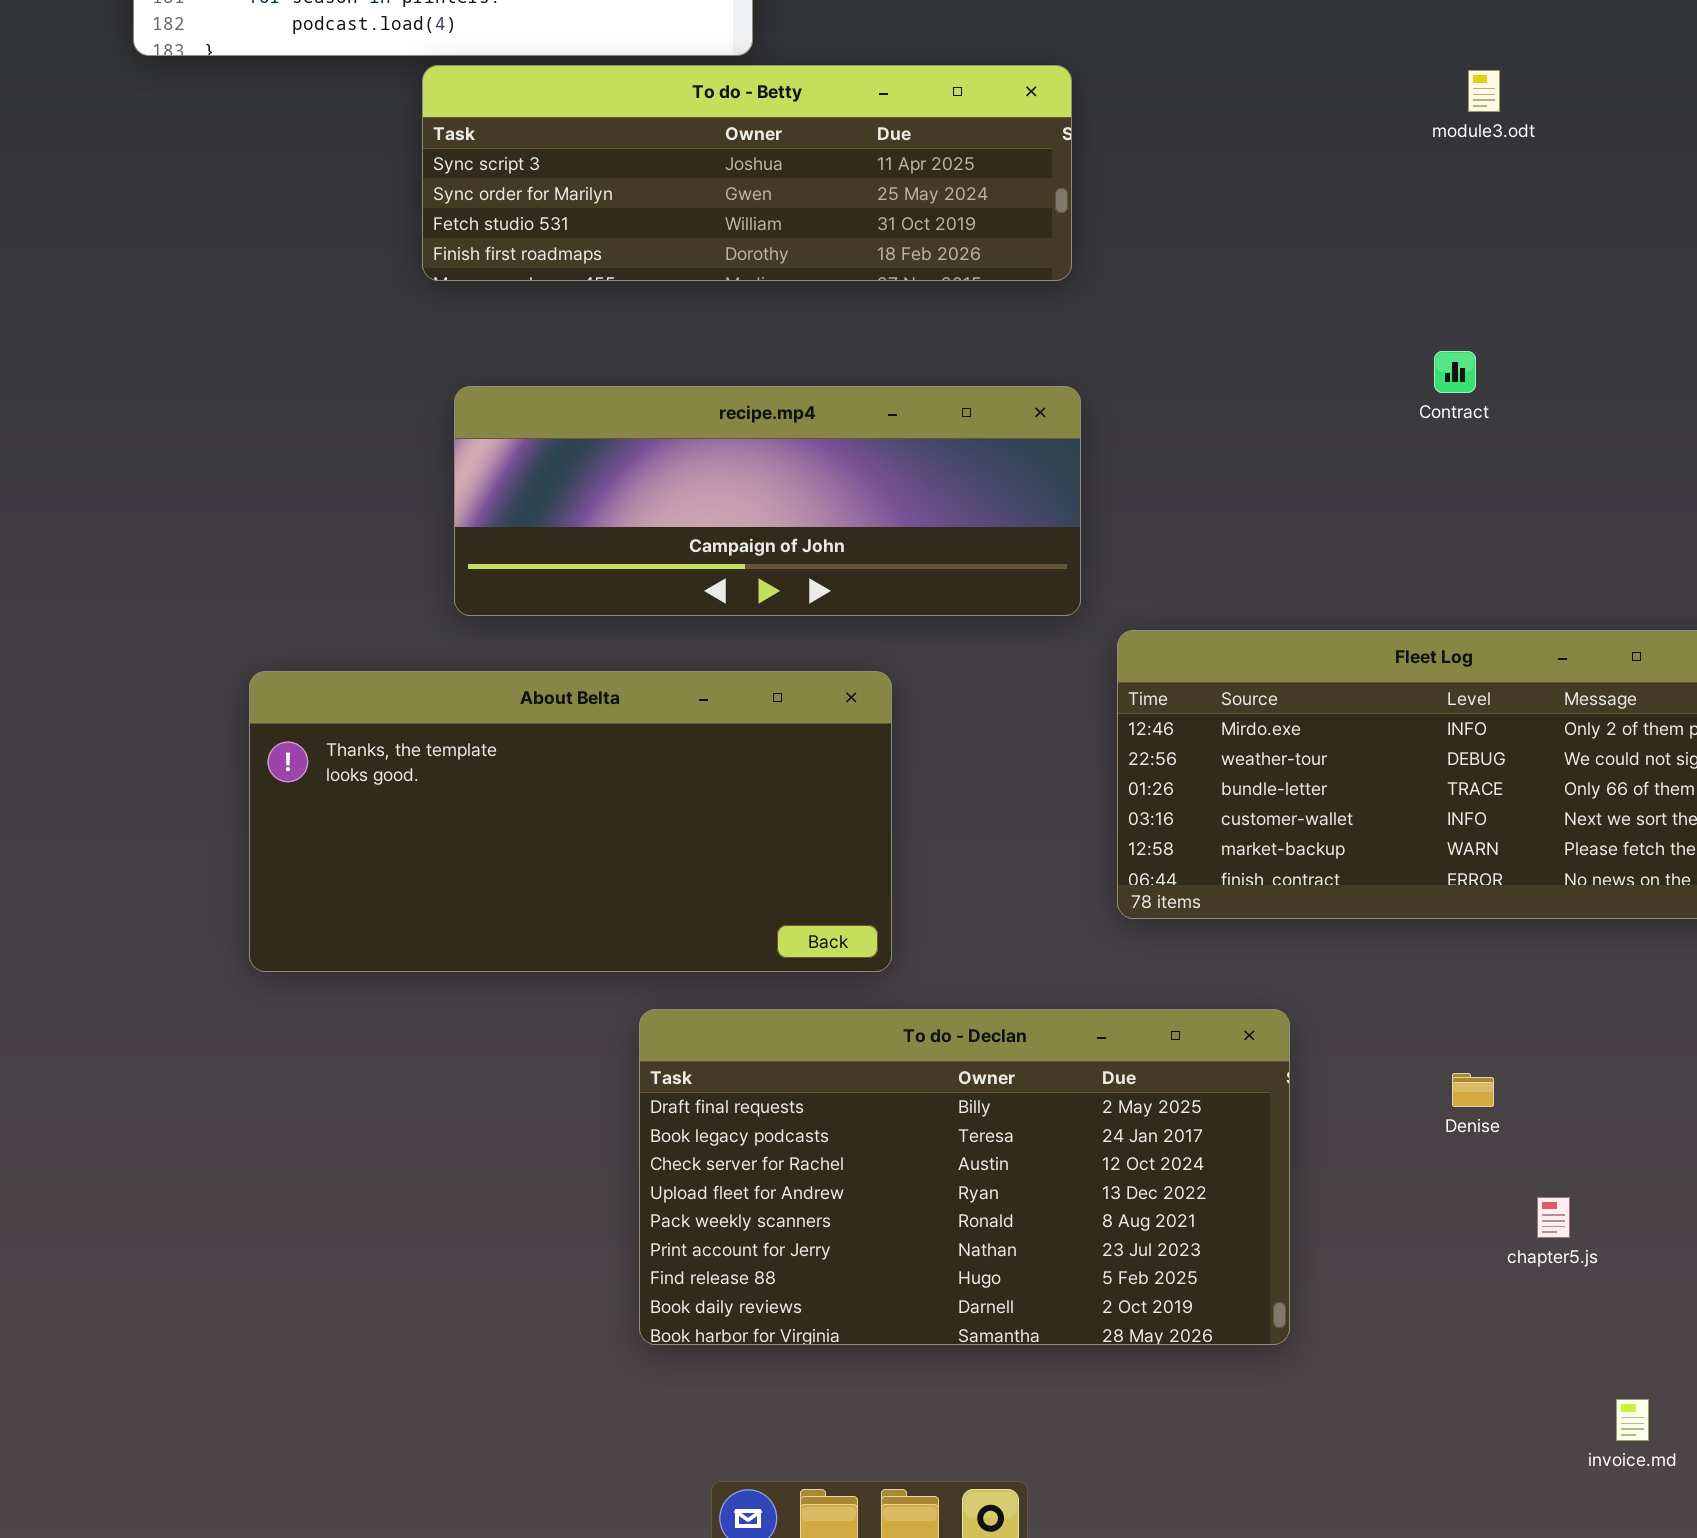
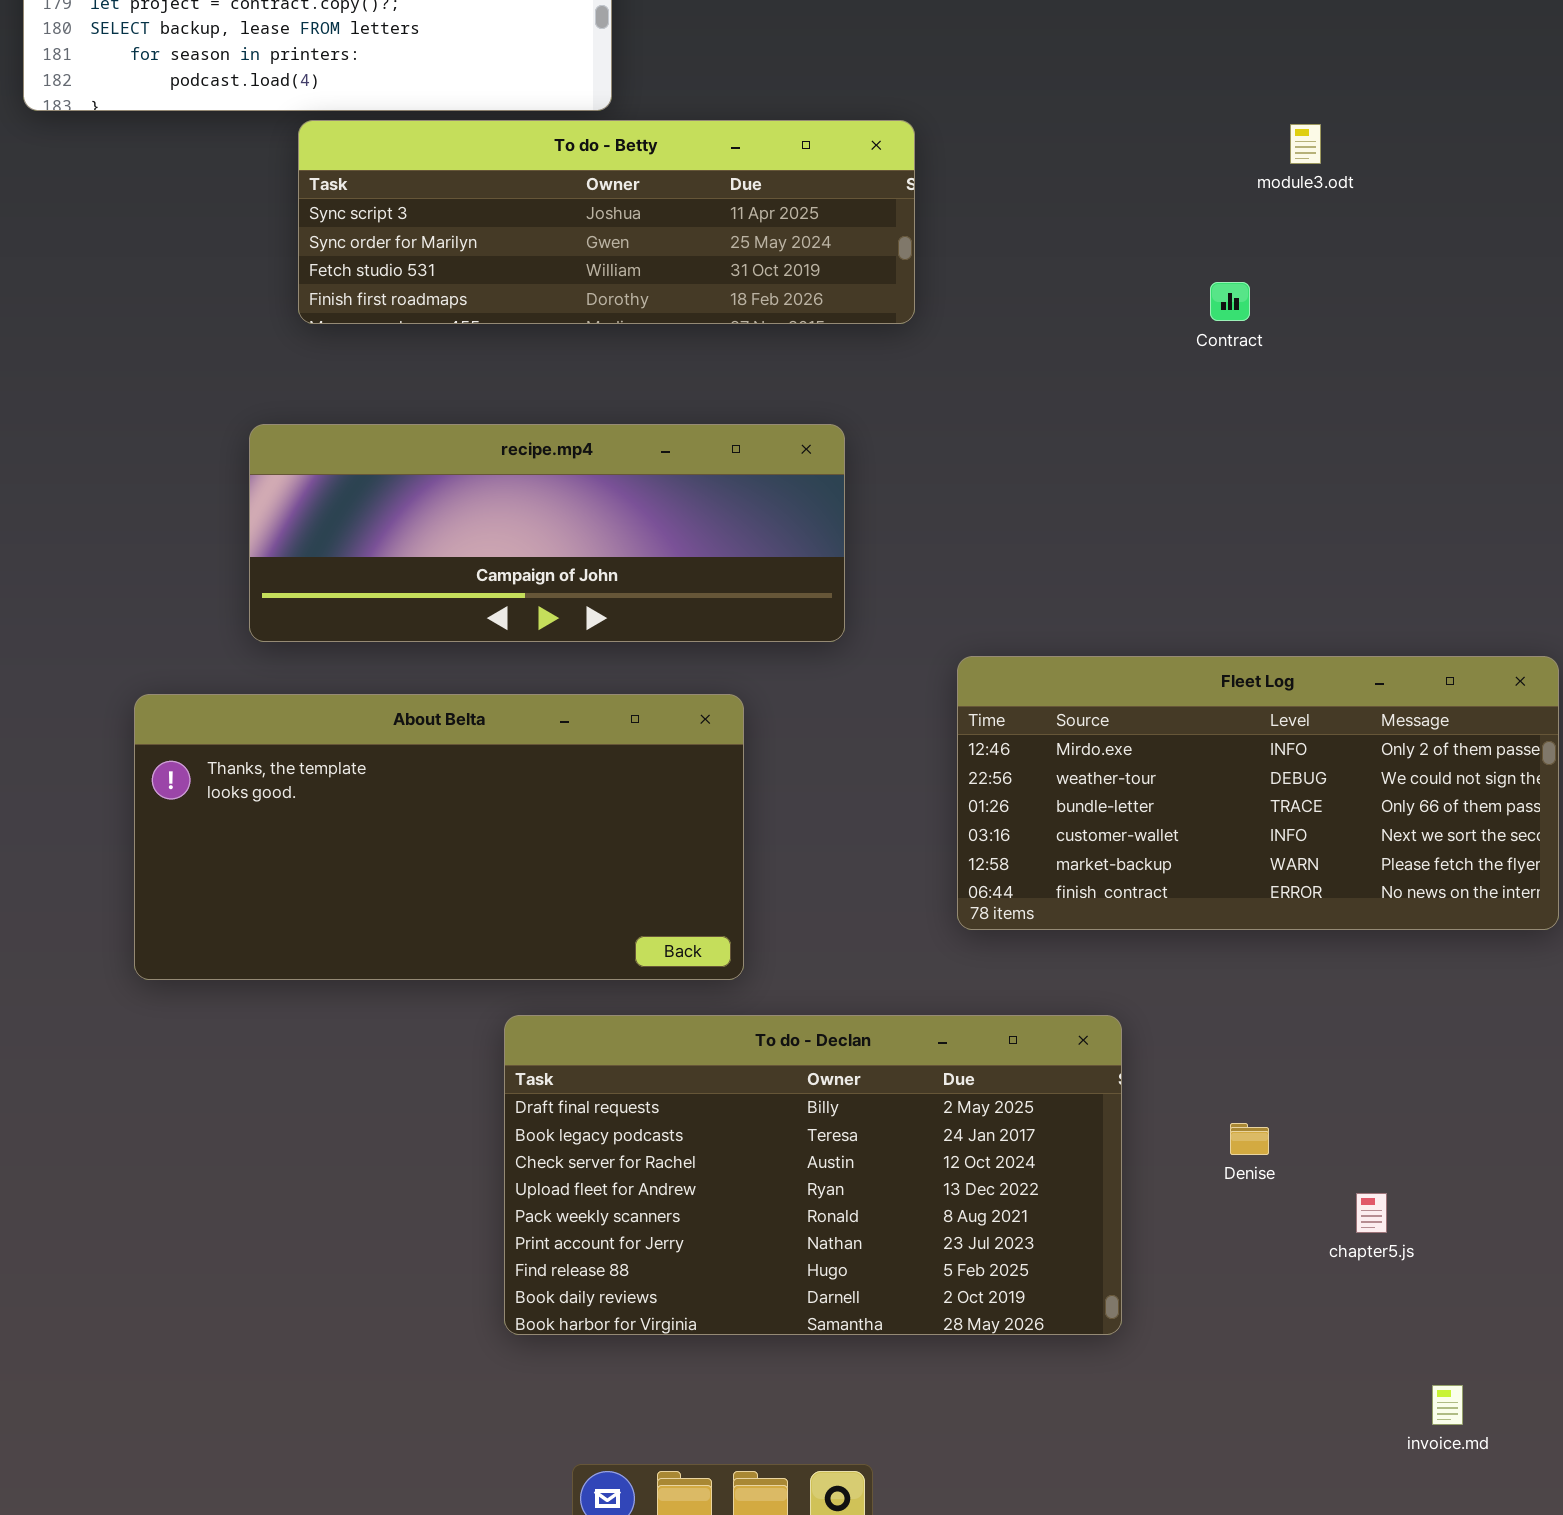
Contract: [1434,351,1476,393] -> [1210,282,1250,321], moved
recipe.mp4: [454,386,1081,616] -> [249,424,845,642], moved
Denise: [1452,1073,1494,1107] -> [1230,1123,1269,1155], moved

